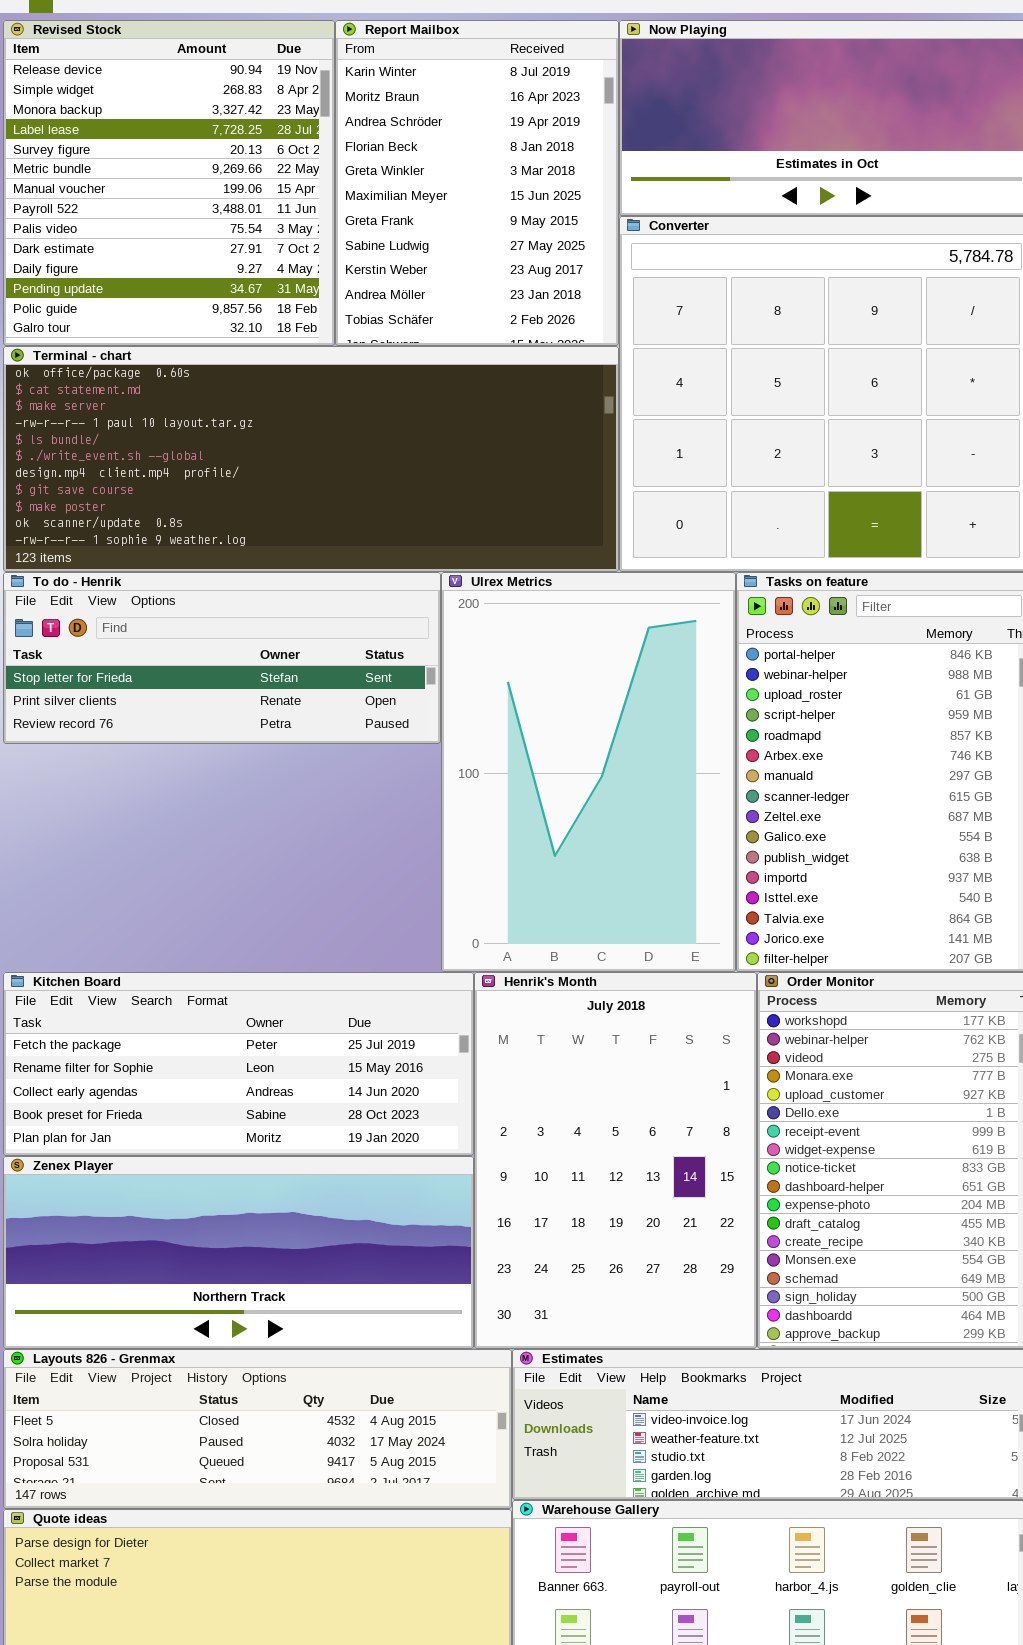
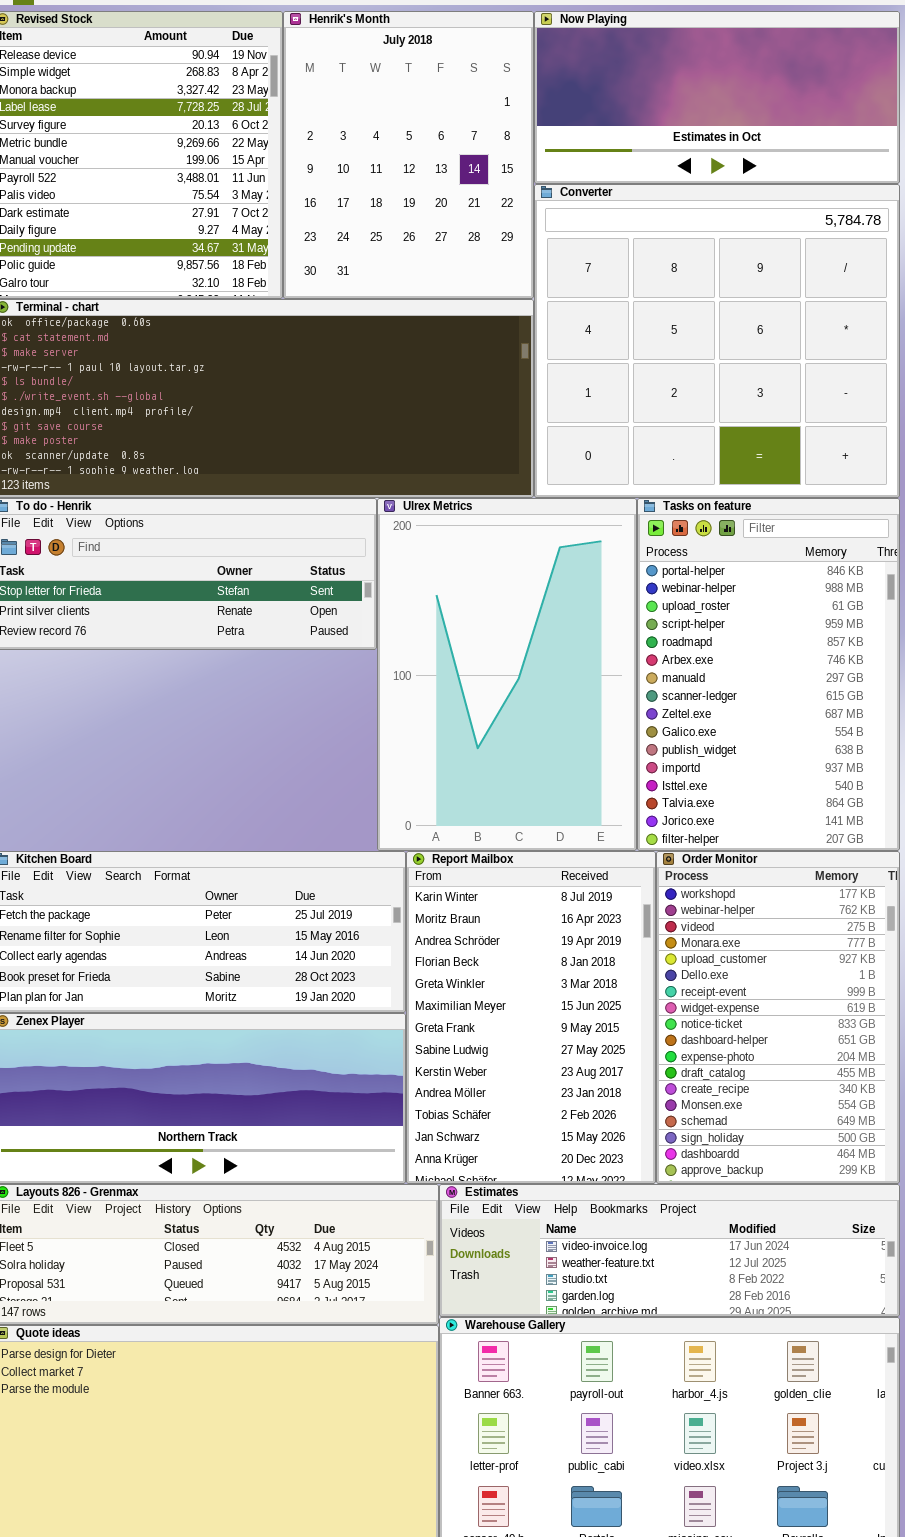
Report Mailbox: [335,20,619,346] -> [406,851,656,1184], moved, resized
Henrik's Month: [474,972,757,1349] -> [283,11,534,299], moved, resized

